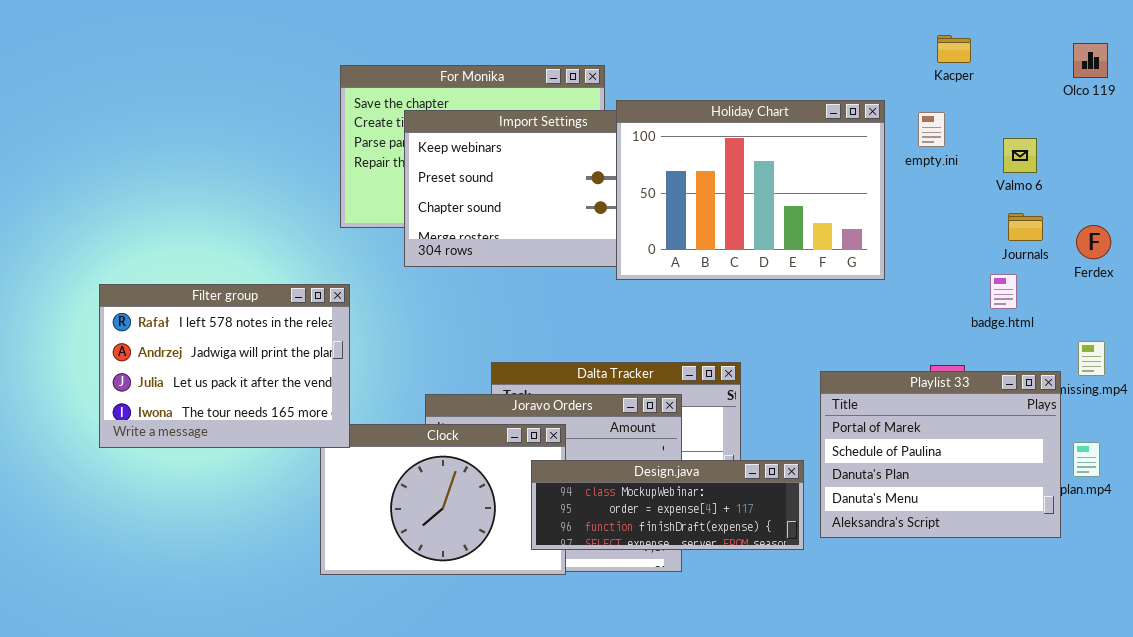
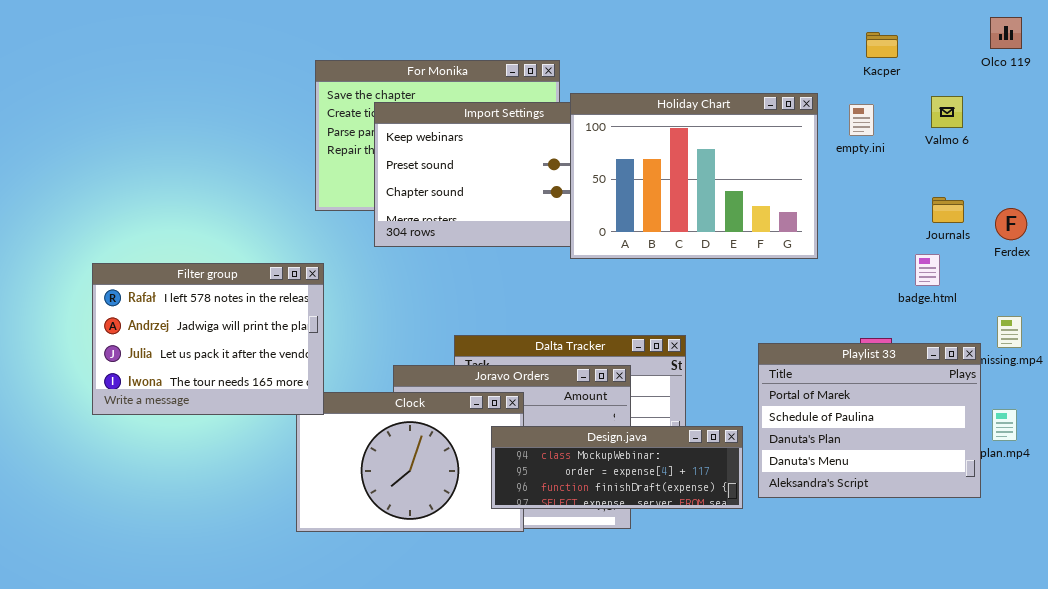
Olco 119: [1073,43,1108,78] -> [990,17,1022,49], moved
Valmo 6: [1003,138,1037,173] -> [931,96,963,128], moved

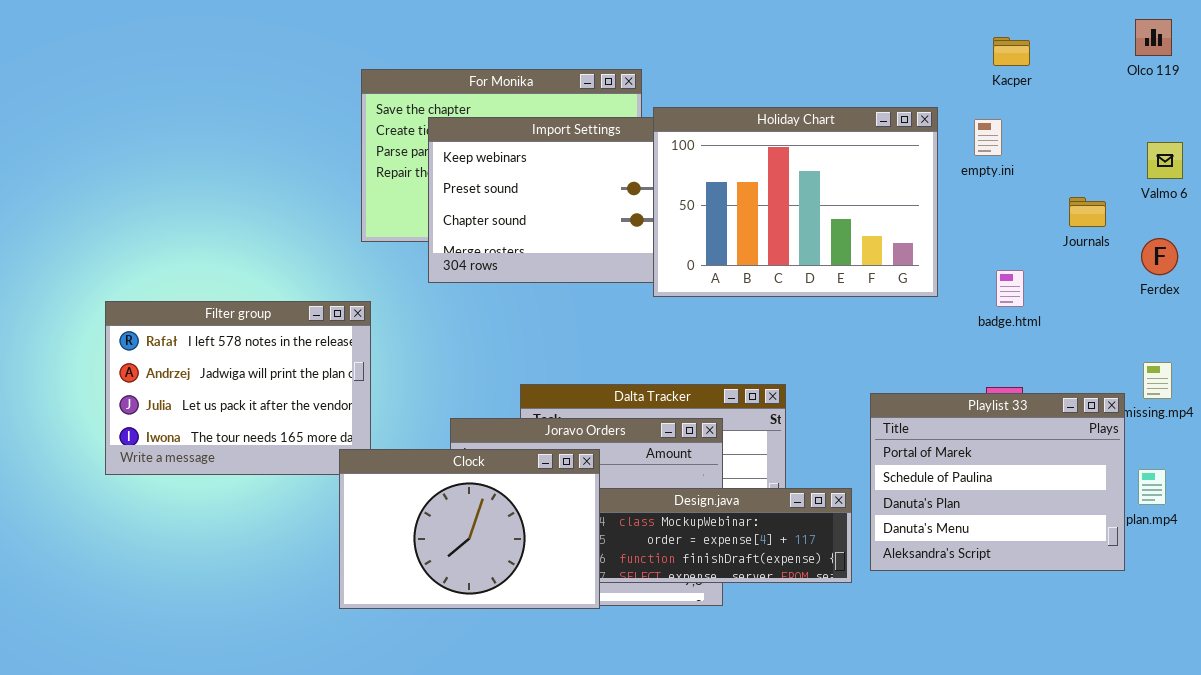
Valmo 6: [931,96,963,128] -> [1147,142,1183,179], moved
Journals: [932,197,964,223] -> [1069,197,1106,227], moved
badge.html: [915,254,940,286] -> [996,270,1024,307], moved
Clock: [296,392,524,532] -> [339,449,600,609], raised

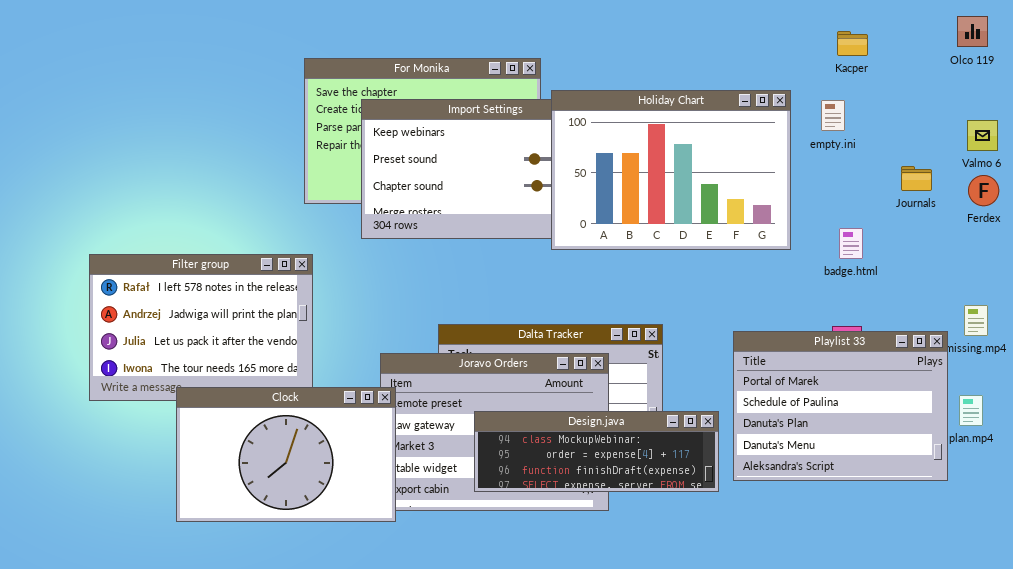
Ferdex: [1141,238,1178,275] -> [968,175,999,206], moved
Clock: [339,449,600,609] -> [176,387,396,522], moved

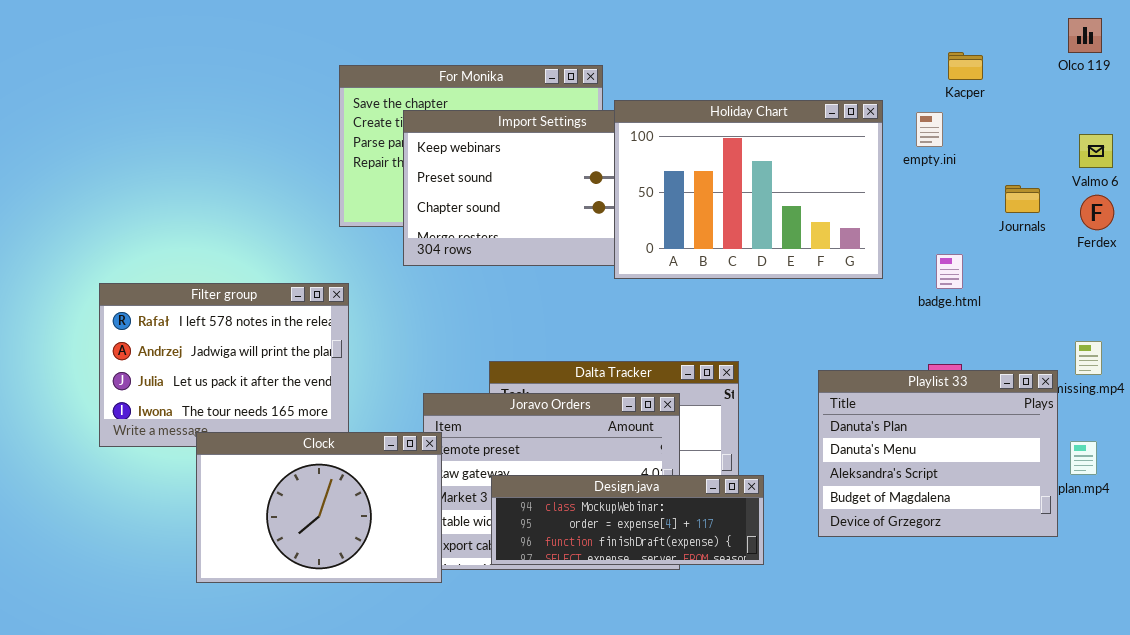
Kacper: [837,31,868,56] -> [948,52,983,80], moved
Playlist 33: [733,331,948,481] -> [818,370,1058,537], scrolled down 2 rows
Design.java: [474,411,719,492] -> [491,475,764,565], moved

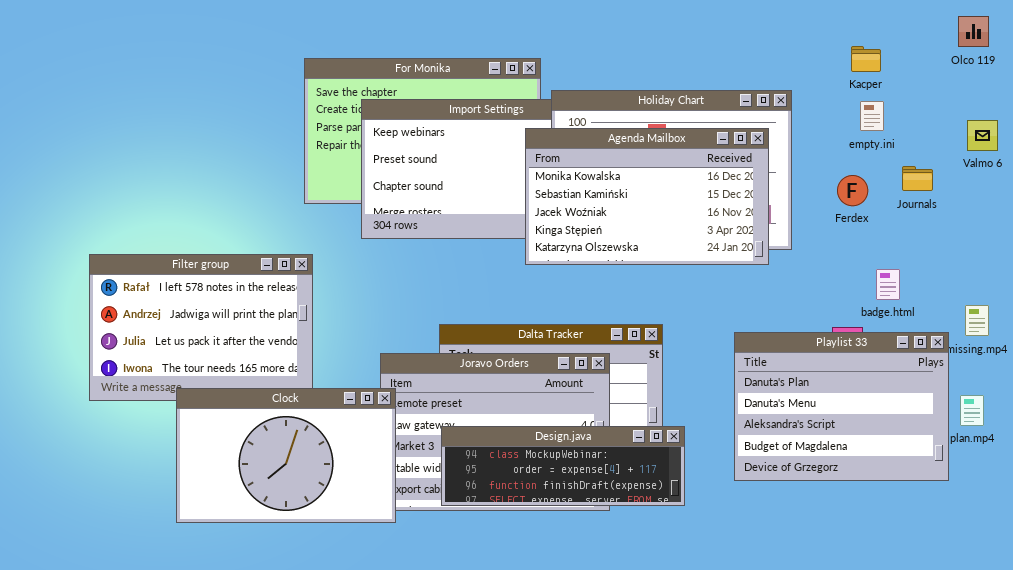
empty.ini: [916,112,943,147] -> [860,101,884,131], moved
Agenda Mailbox: none -> [525,128,769,265], opened
Ferdex: [1080,195,1114,230] -> [837,175,868,206], moved
badge.html: [936,254,963,289] -> [876,269,900,300], moved

